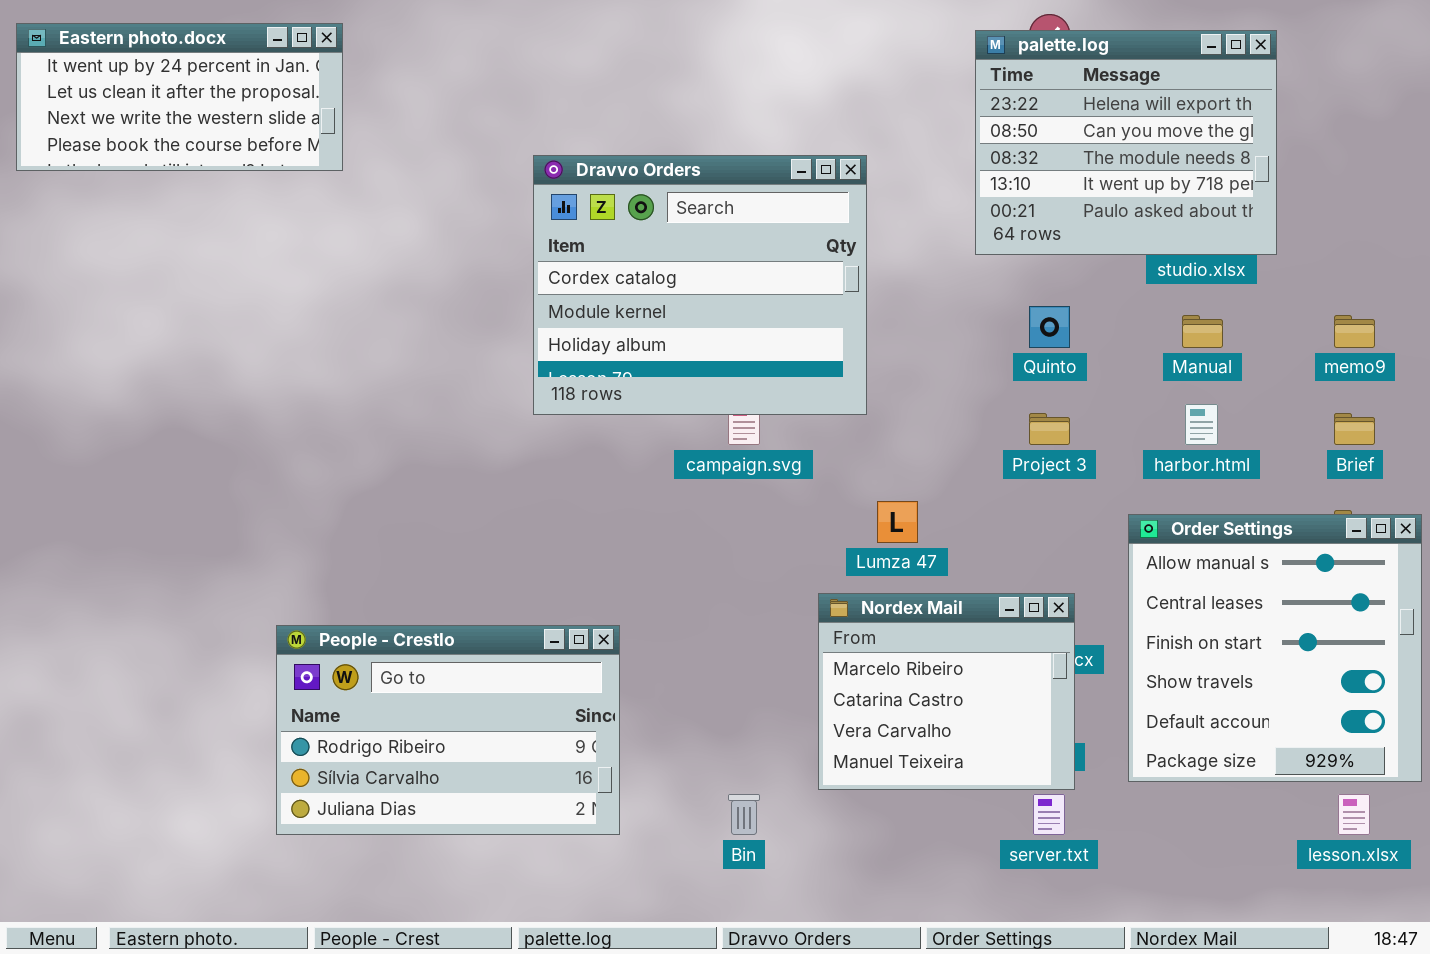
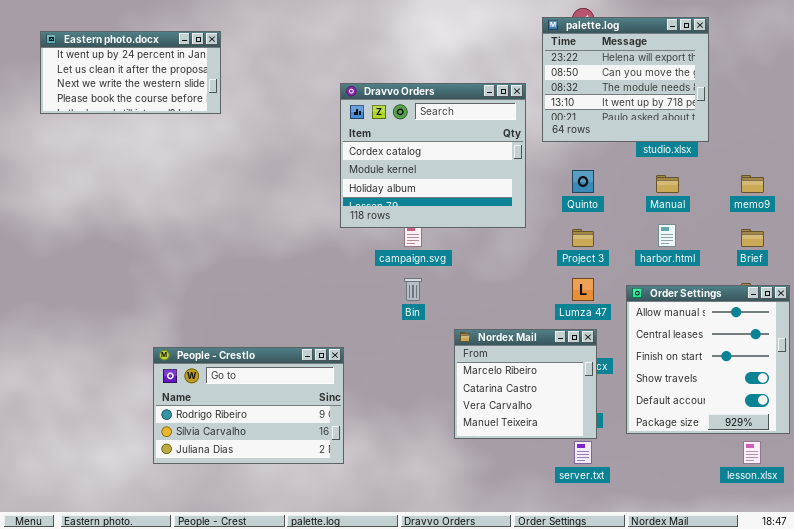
Eastern photo.docx: [16,23,343,171] -> [40,31,221,114], moved
Dravvo Orders: [533,155,867,415] -> [340,83,526,228], moved
Lumza 47: [877,501,918,543] -> [572,278,594,301], moved
Bin: [728,794,760,835] -> [404,278,422,301], moved

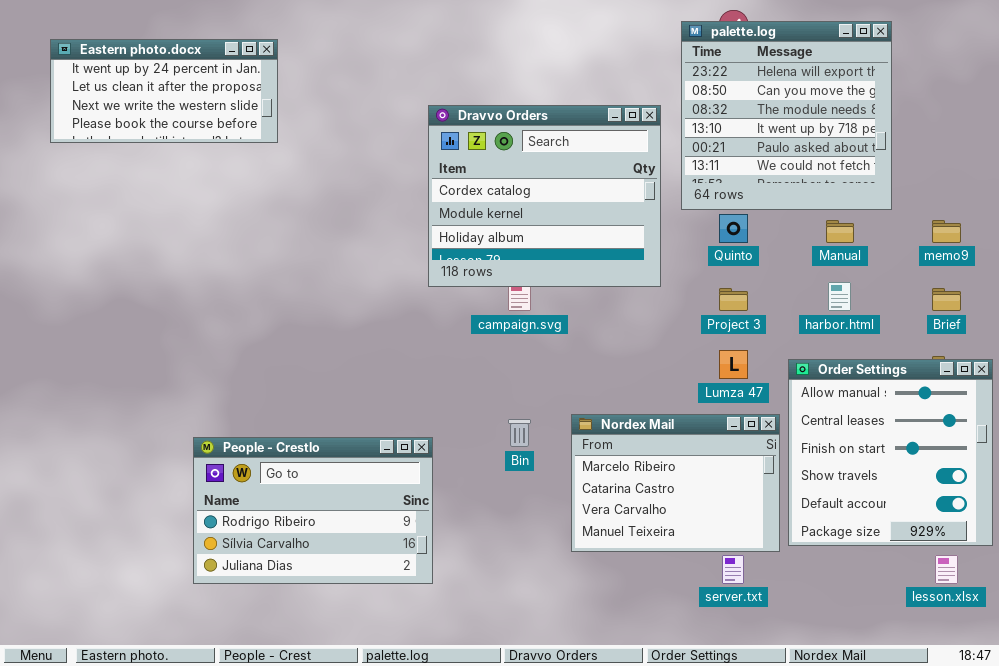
palette.log: [542,17,709,142] -> [681,21,892,210], resized
Bin: [404,278,422,301] -> [508,419,531,447], moved
Nordex Mail: [454,329,597,439] -> [571,414,780,552], resized

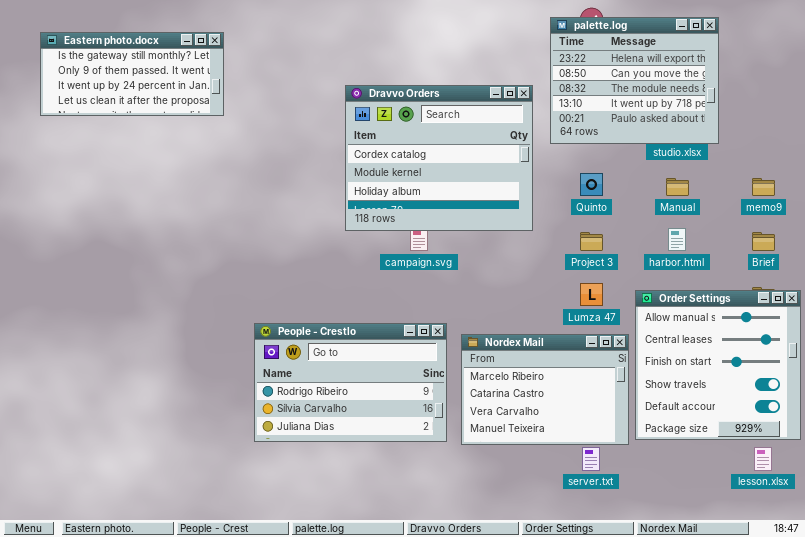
palette.log: [681,21,892,210] -> [550,17,719,144], resized
Eastern photo.docx: [50,39,278,143] -> [40,32,224,116], scrolled up 2 rows
People - Crestlo: [193,437,433,584] -> [254,323,447,442], moved

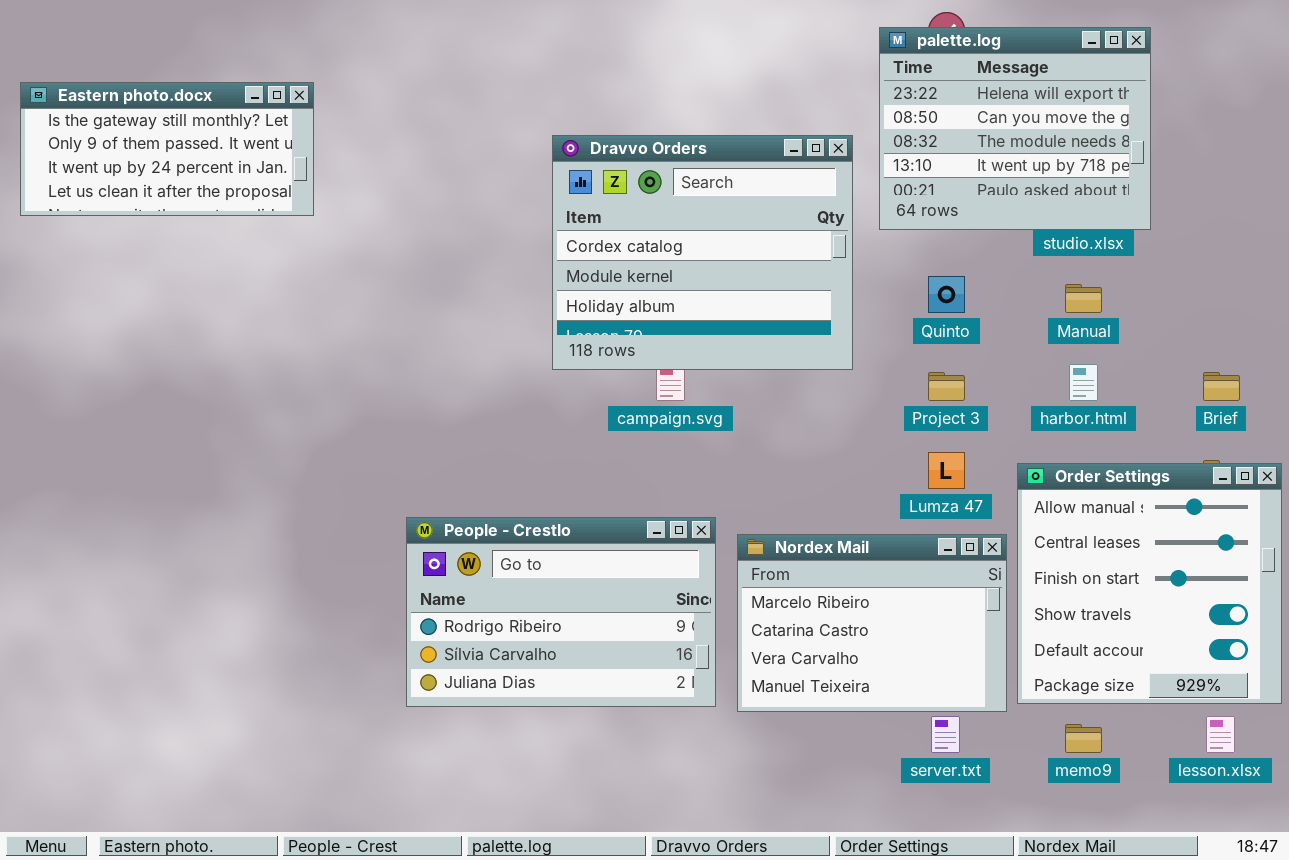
Eastern photo.docx: [40,32,224,116] -> [20,82,314,216], moved
memo9: [752,178,775,196] -> [1065,724,1102,753], moved

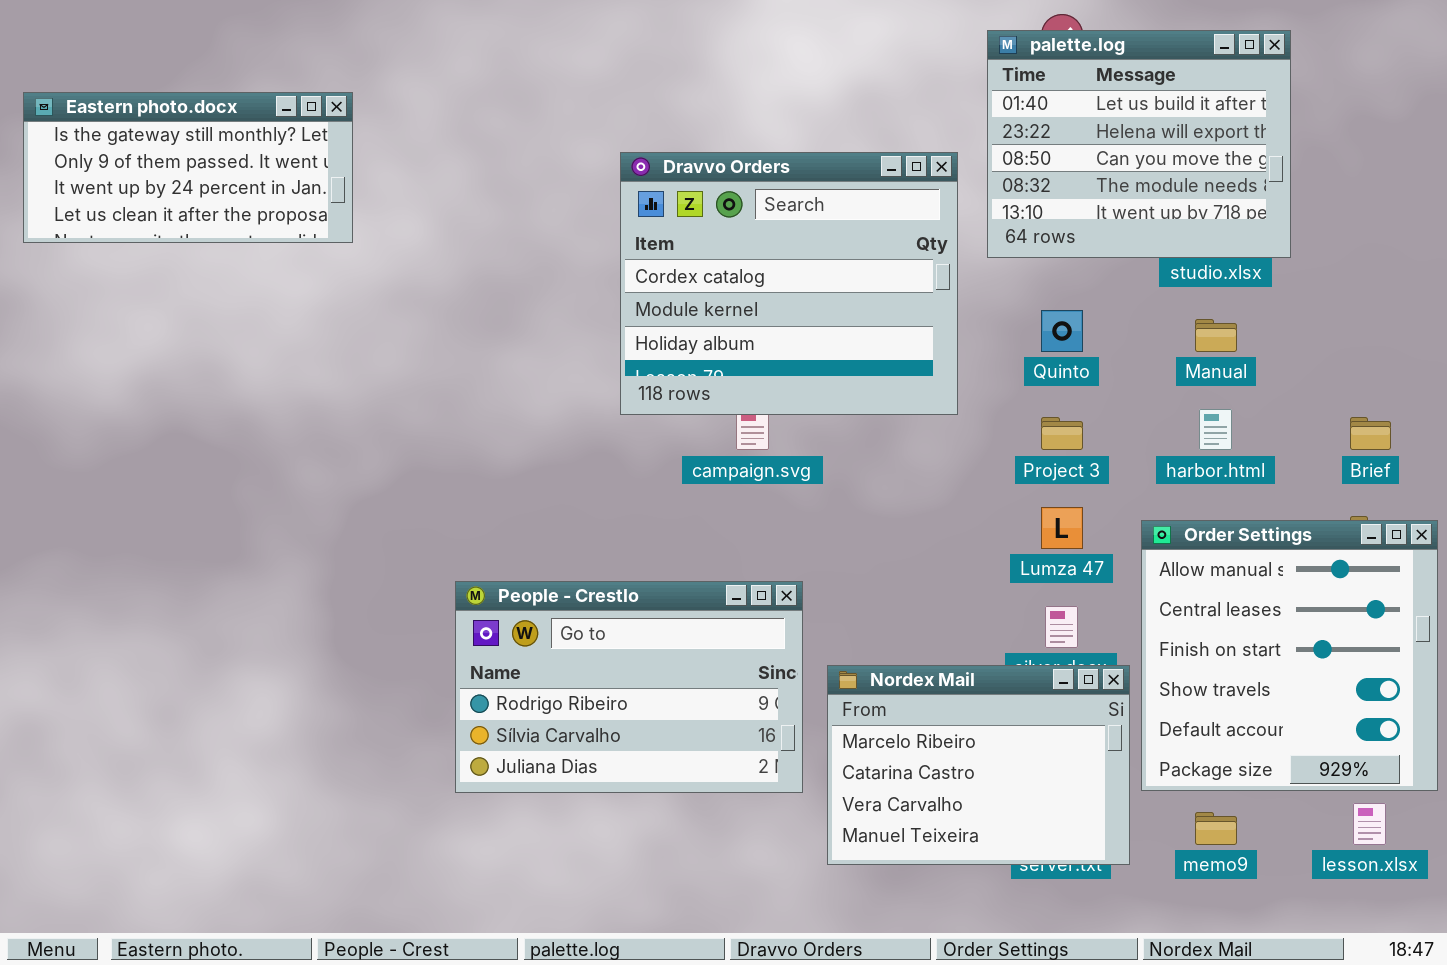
palette.log: [879,27,1151,230] -> [987,30,1291,258], scrolled up 1 row
Nordex Mail: [737,534,1007,712] -> [827,665,1130,865], moved

